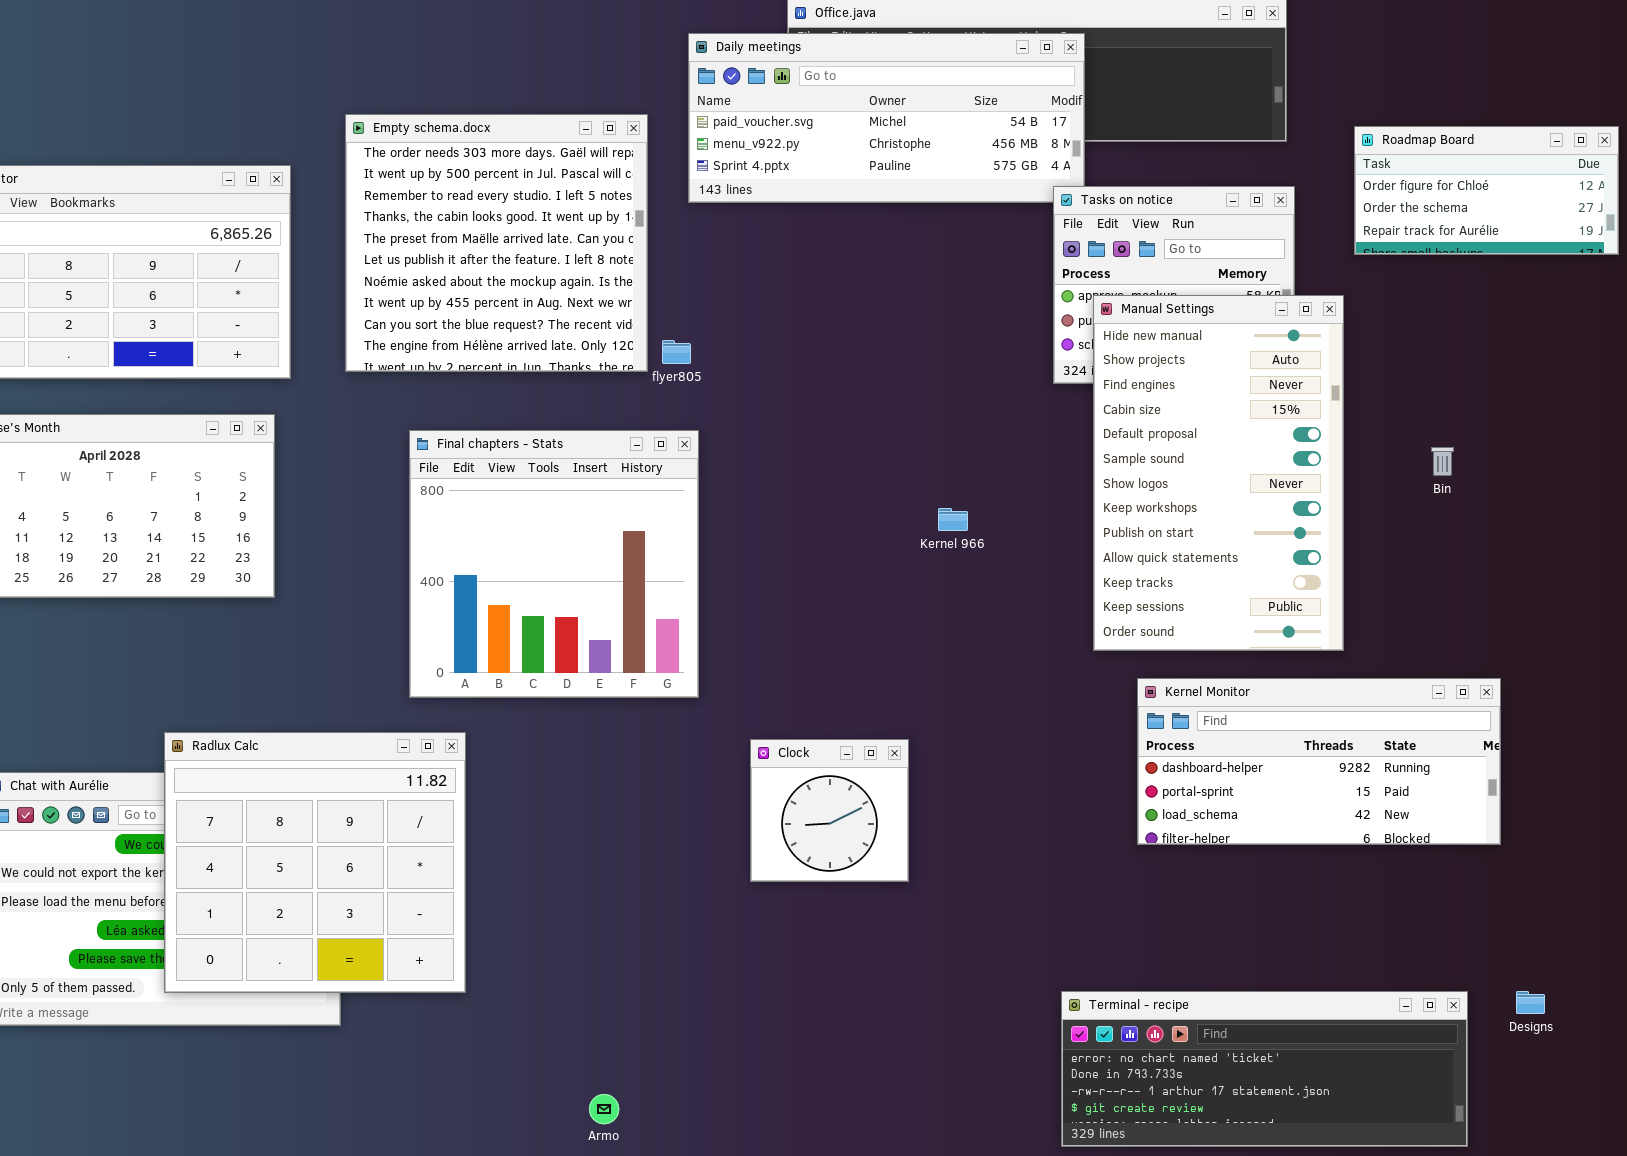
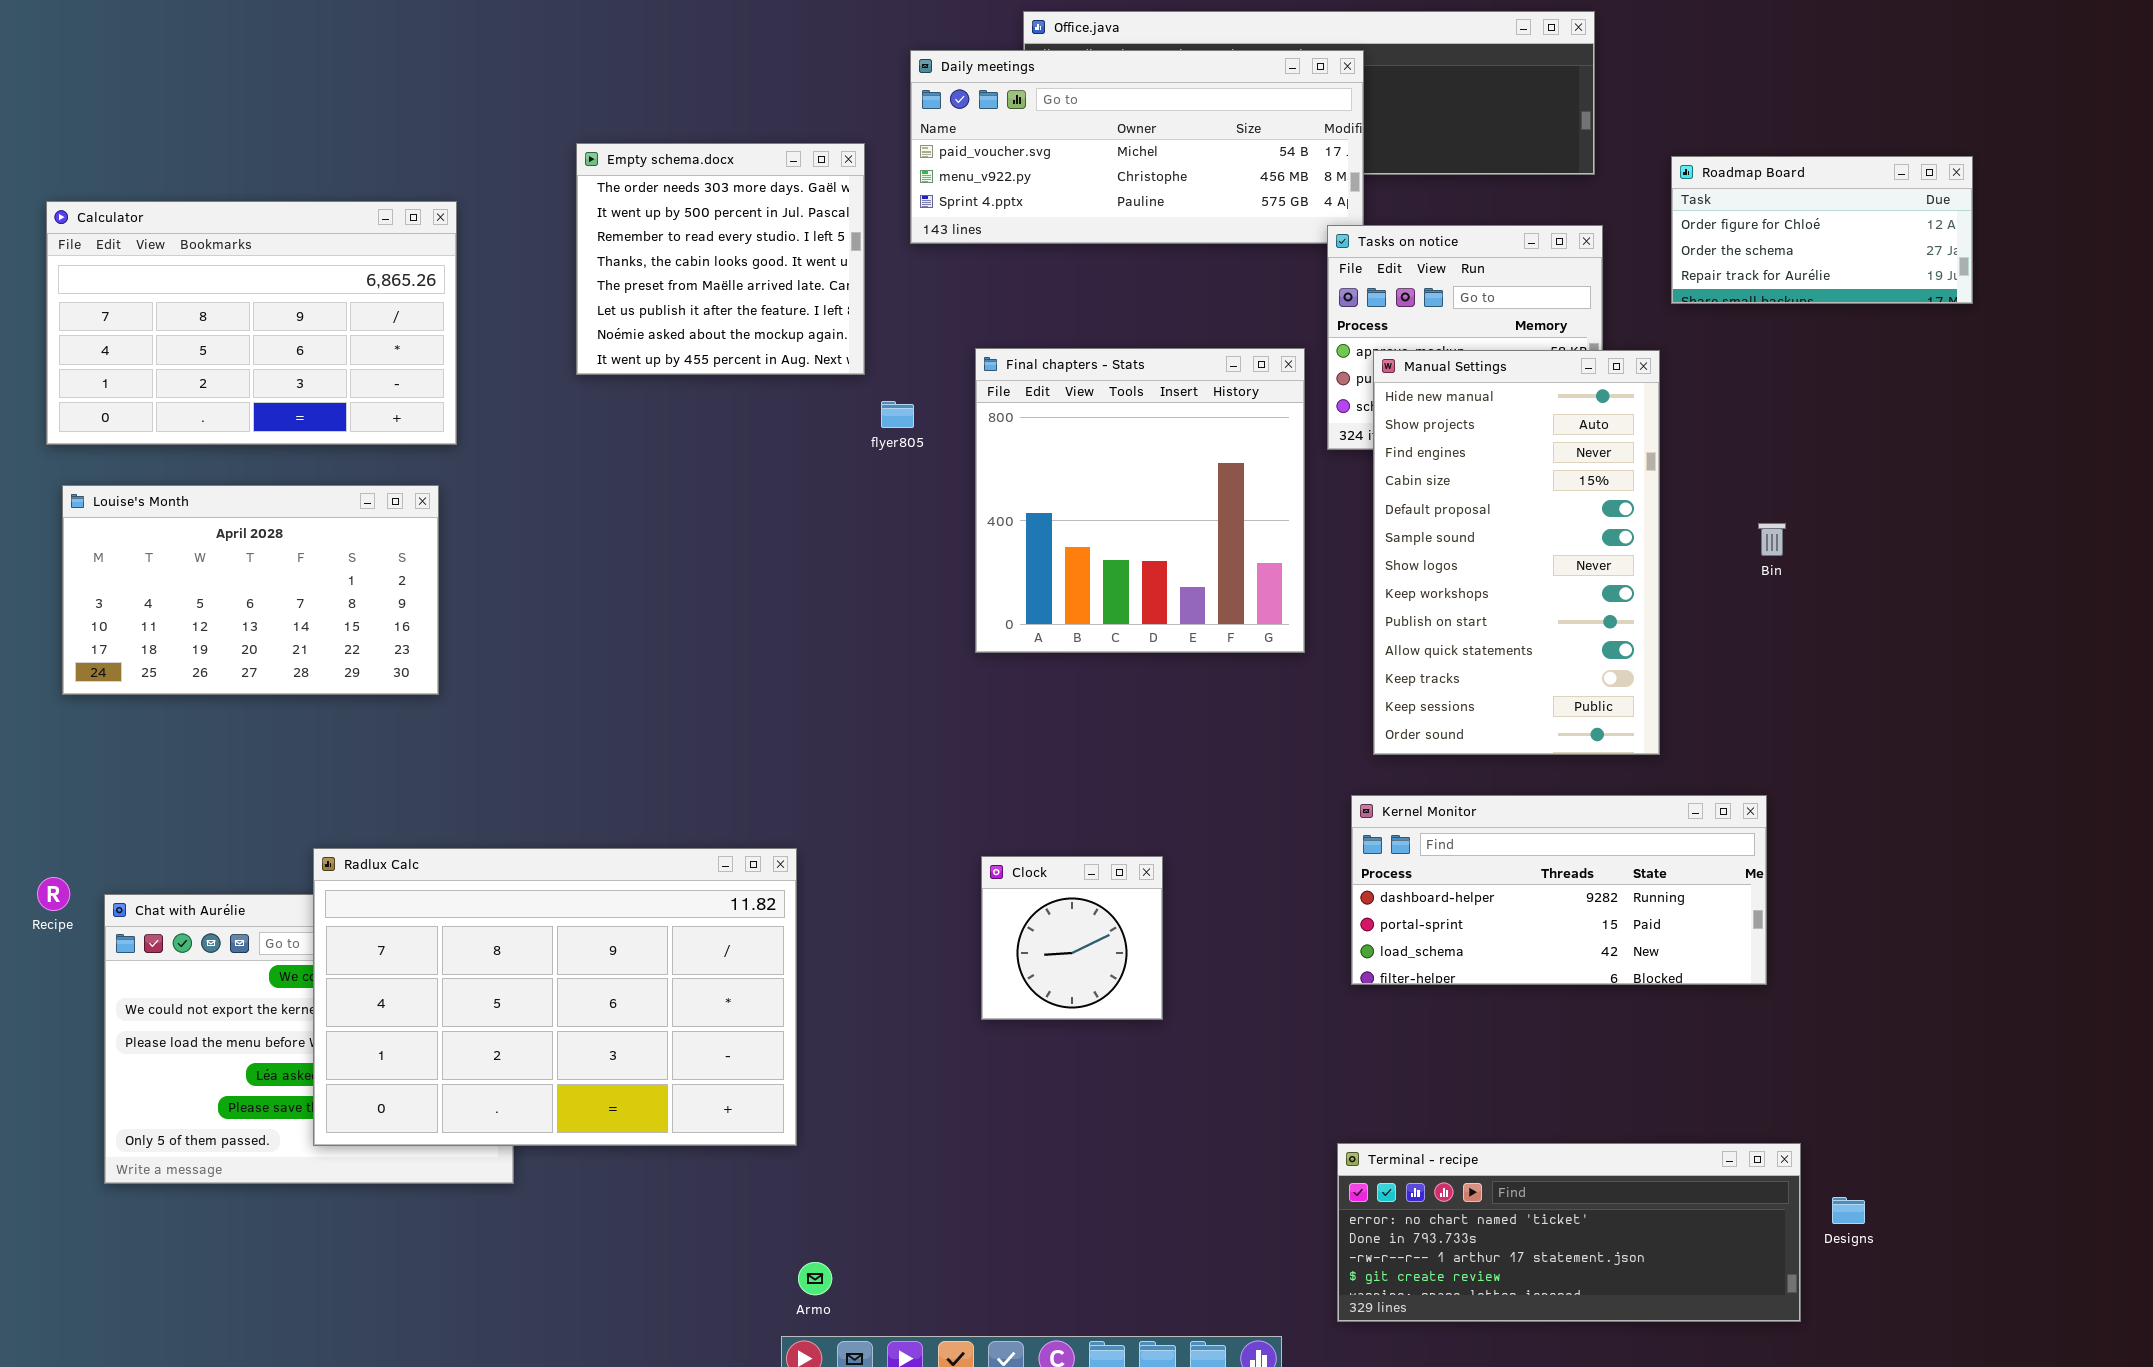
Empty schema.docx: [345,114,648,372] -> [576,143,865,375], resized
Final chapters - Stats: [409,430,699,698] -> [975,348,1305,653], moved
Kernel Monitor: [1137,678,1501,845] -> [1351,795,1767,985], moved
Radlux Calc: [164,732,466,993] -> [313,848,797,1146], resized
Designs: [1516,991,1545,1014] -> [1832,1197,1865,1224], moved

